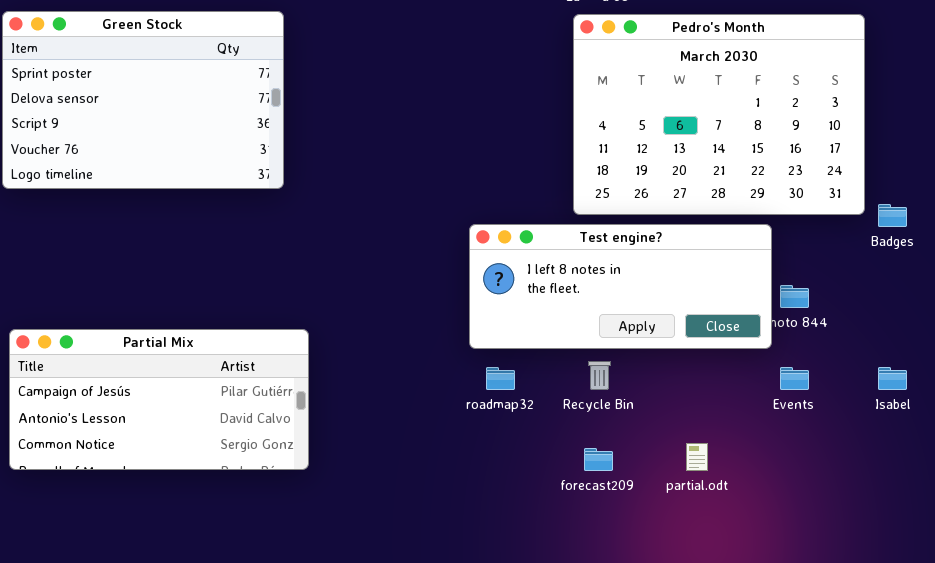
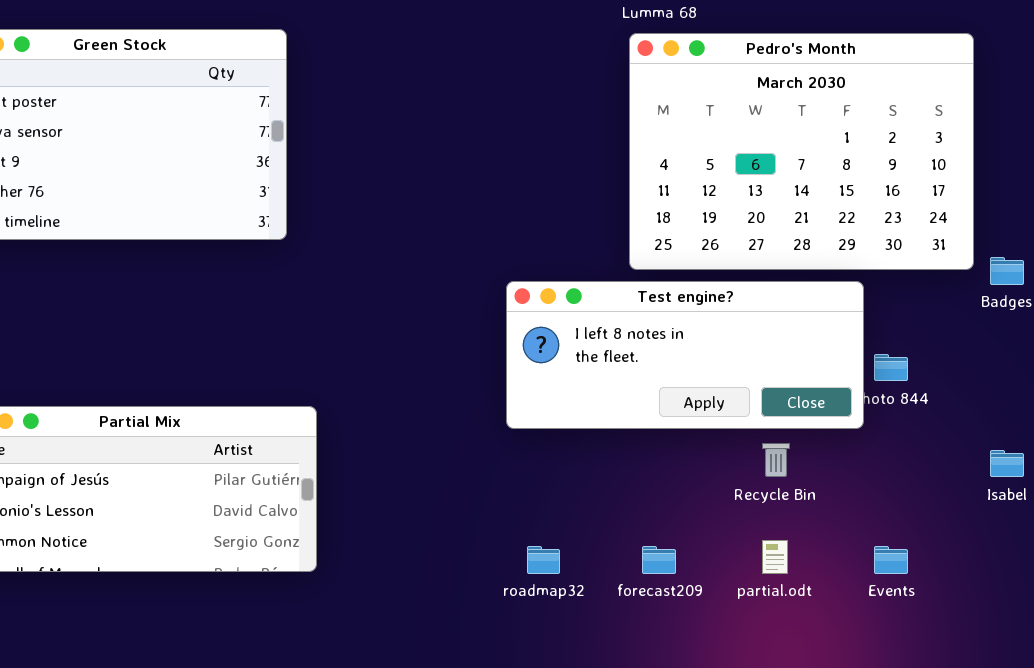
Recycle Bin: [588,361,611,390] -> [762,443,790,477], moved
roadmap32: [486,367,515,390] -> [527,546,560,574], moved
Events: [780,367,809,390] -> [874,546,908,574], moved

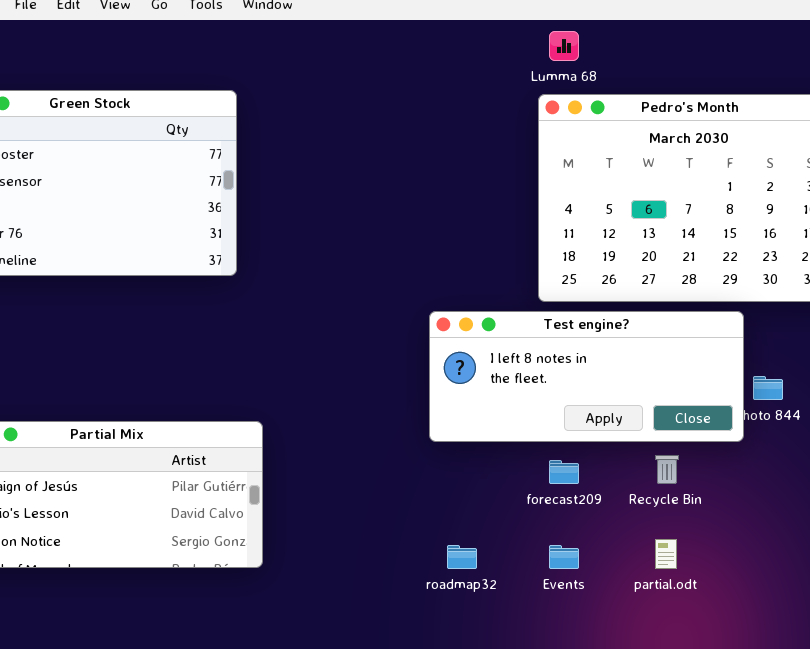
forecast209: [642,546,676,574] -> [549,460,579,484], moved
Events: [874,546,908,574] -> [549,545,579,569], moved

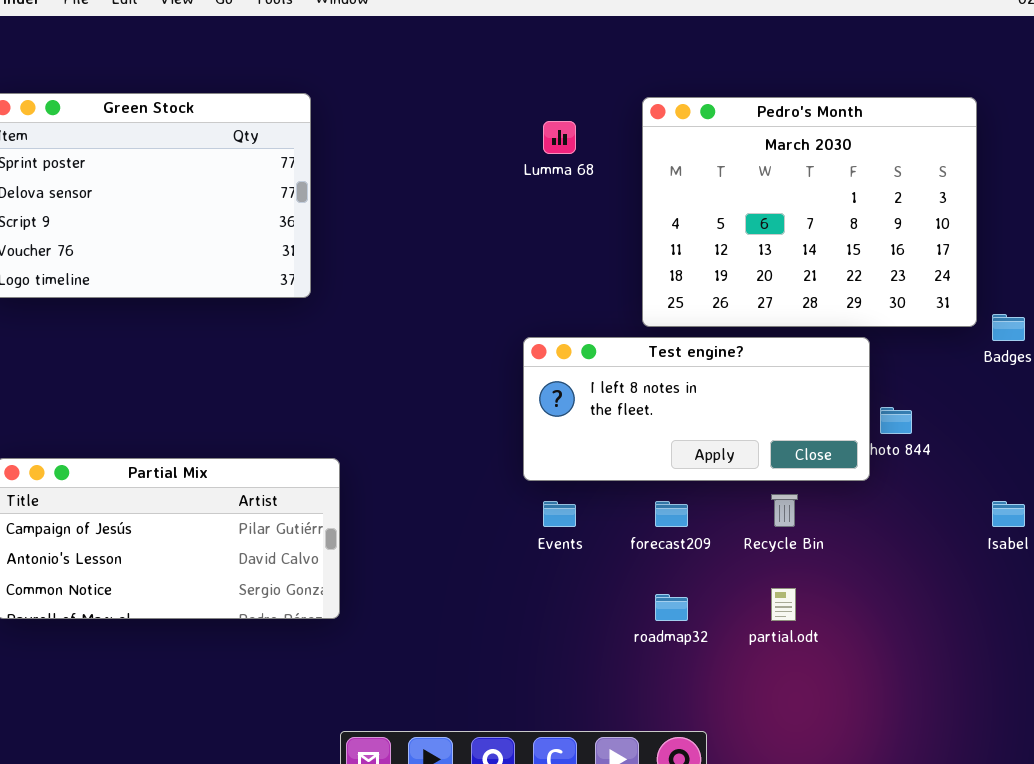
Lumma 68: [549,31,579,61] -> [543,121,576,154], moved
roadmap32: [447,545,477,569] -> [655,594,688,621], moved
Events: [549,545,579,569] -> [543,501,576,527], moved

